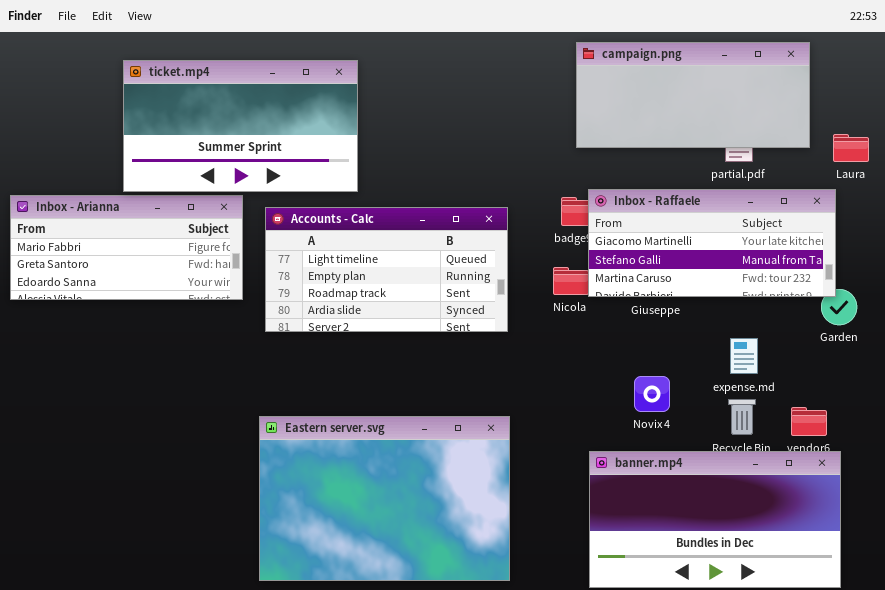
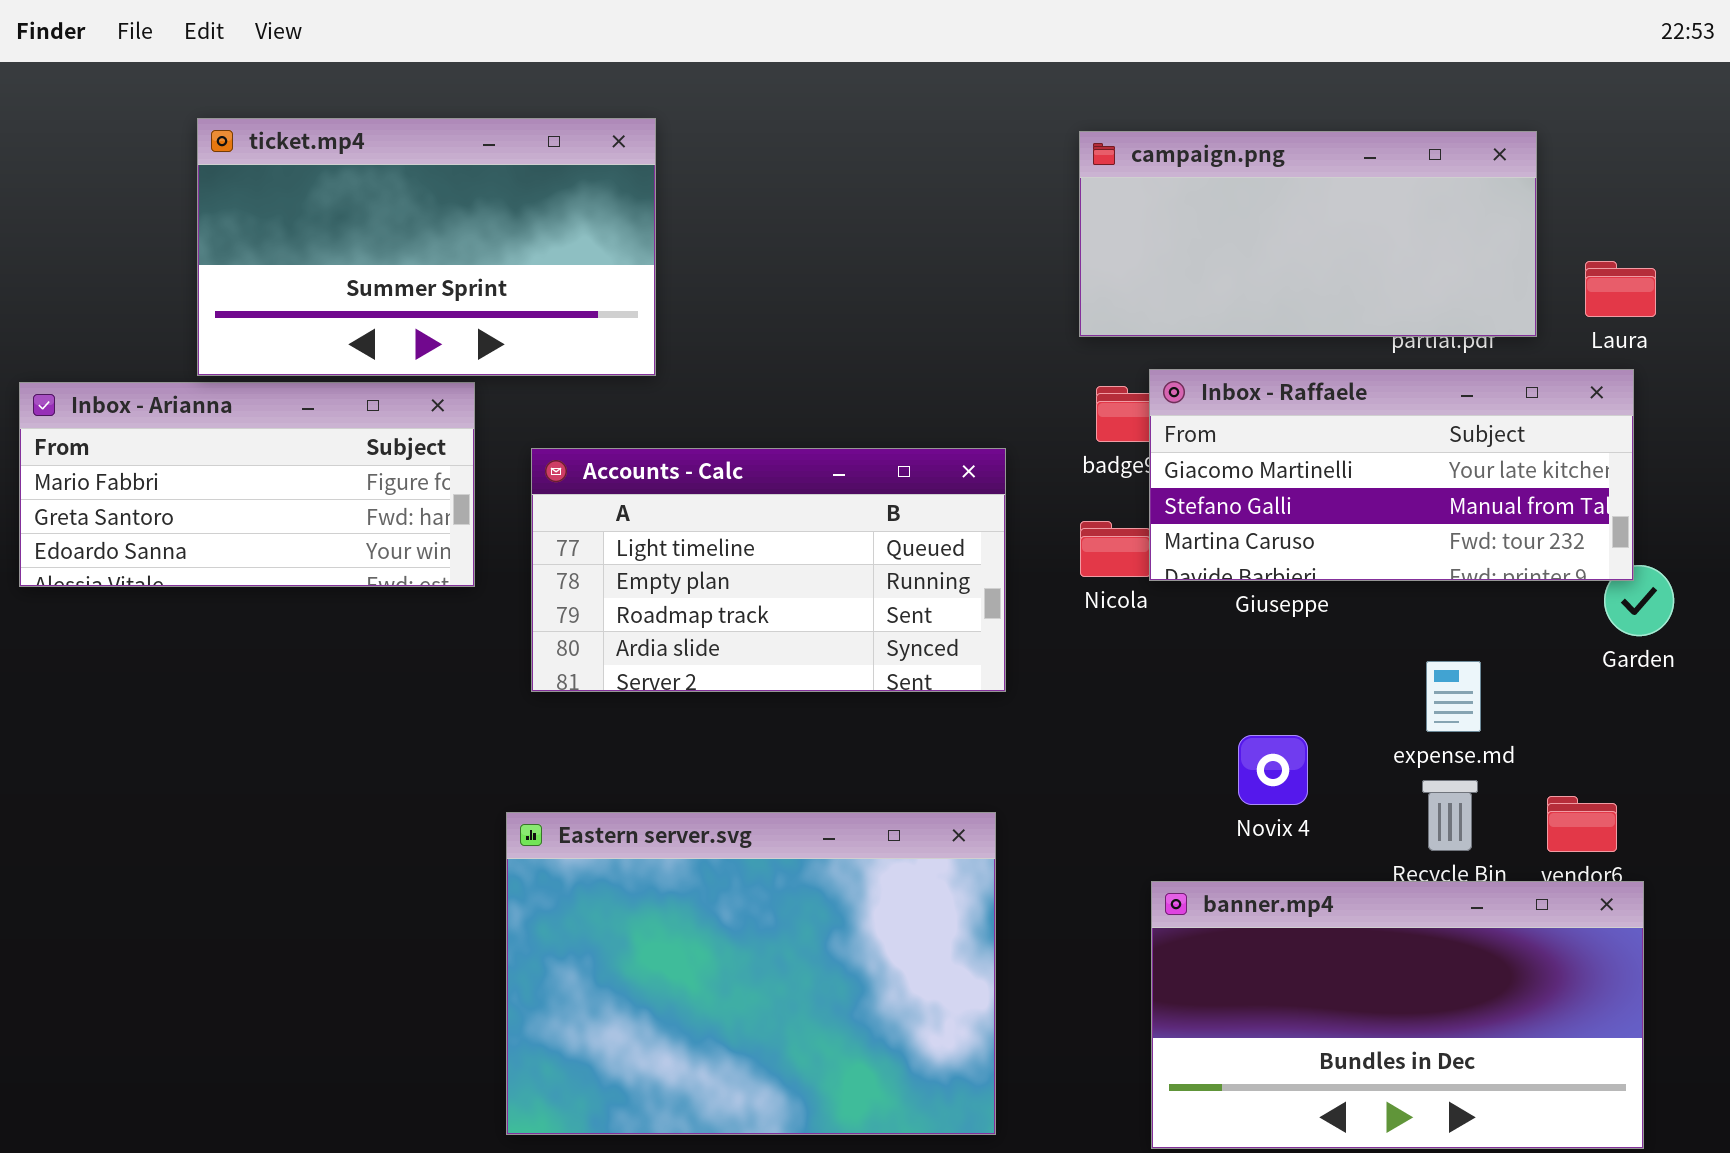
campaign.png: [576,42,810,148] -> [1079,131,1537,337], moved
ticket.mp4: [123,60,358,192] -> [197,118,656,376], moved
Laura: [833,134,869,162] -> [1585,261,1656,317], moved
Accounts - Calc: [265,207,508,332] -> [531,448,1006,692], moved

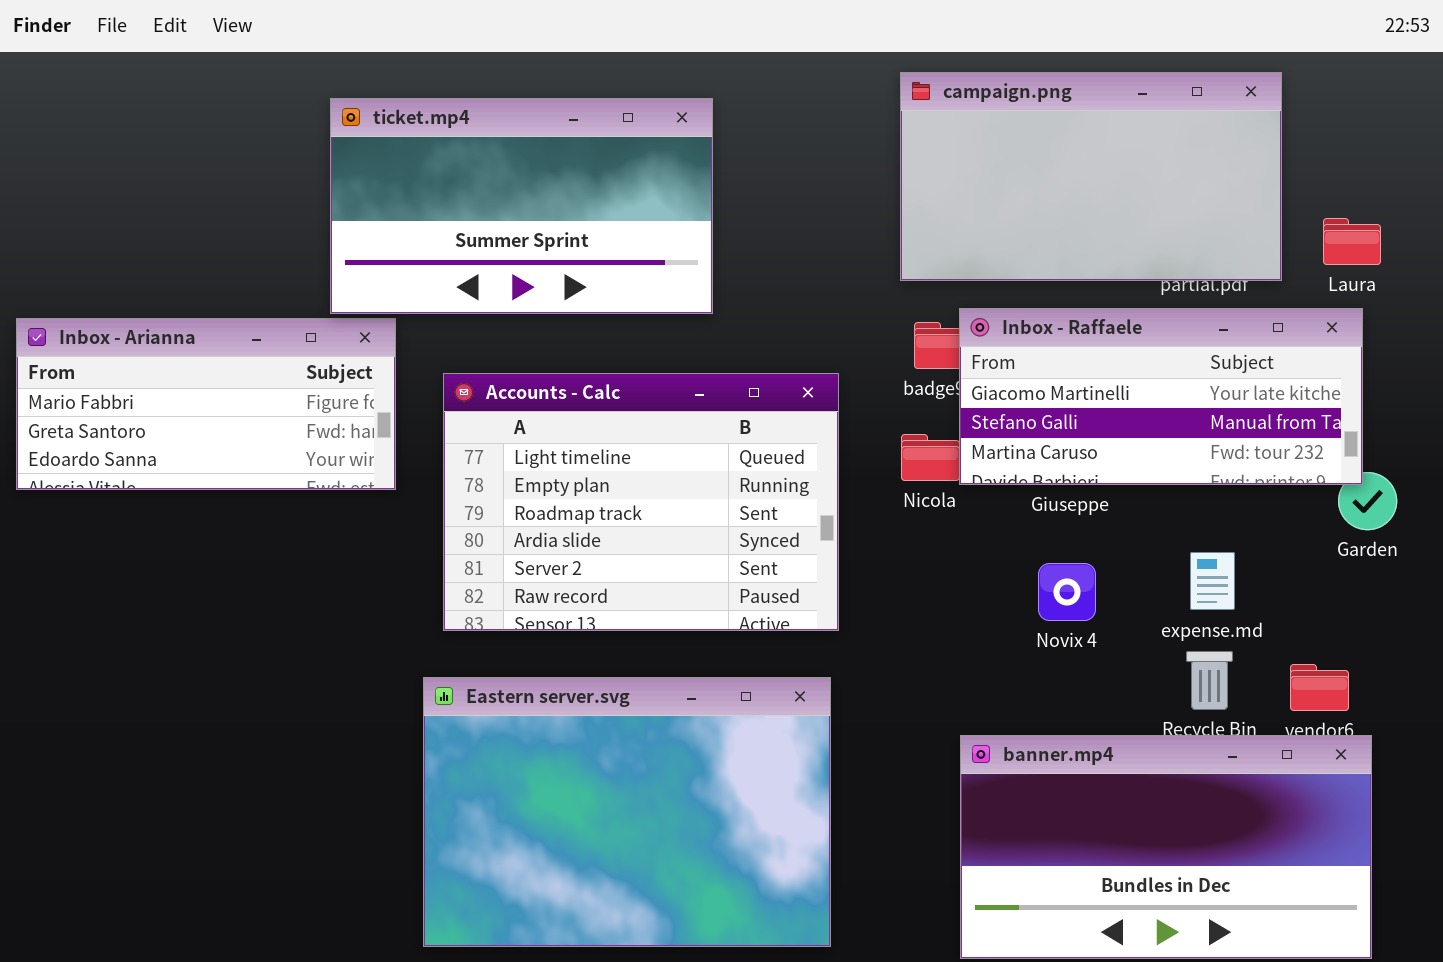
ticket.mp4: [197,118,656,376] -> [330,98,713,314], moved
campaign.png: [1079,131,1537,337] -> [900,72,1282,281], resized
Accounts - Calc: [531,448,1006,692] -> [443,373,839,631], resized
Novix 4: [1238,735,1308,805] -> [1038,563,1096,621], moved

